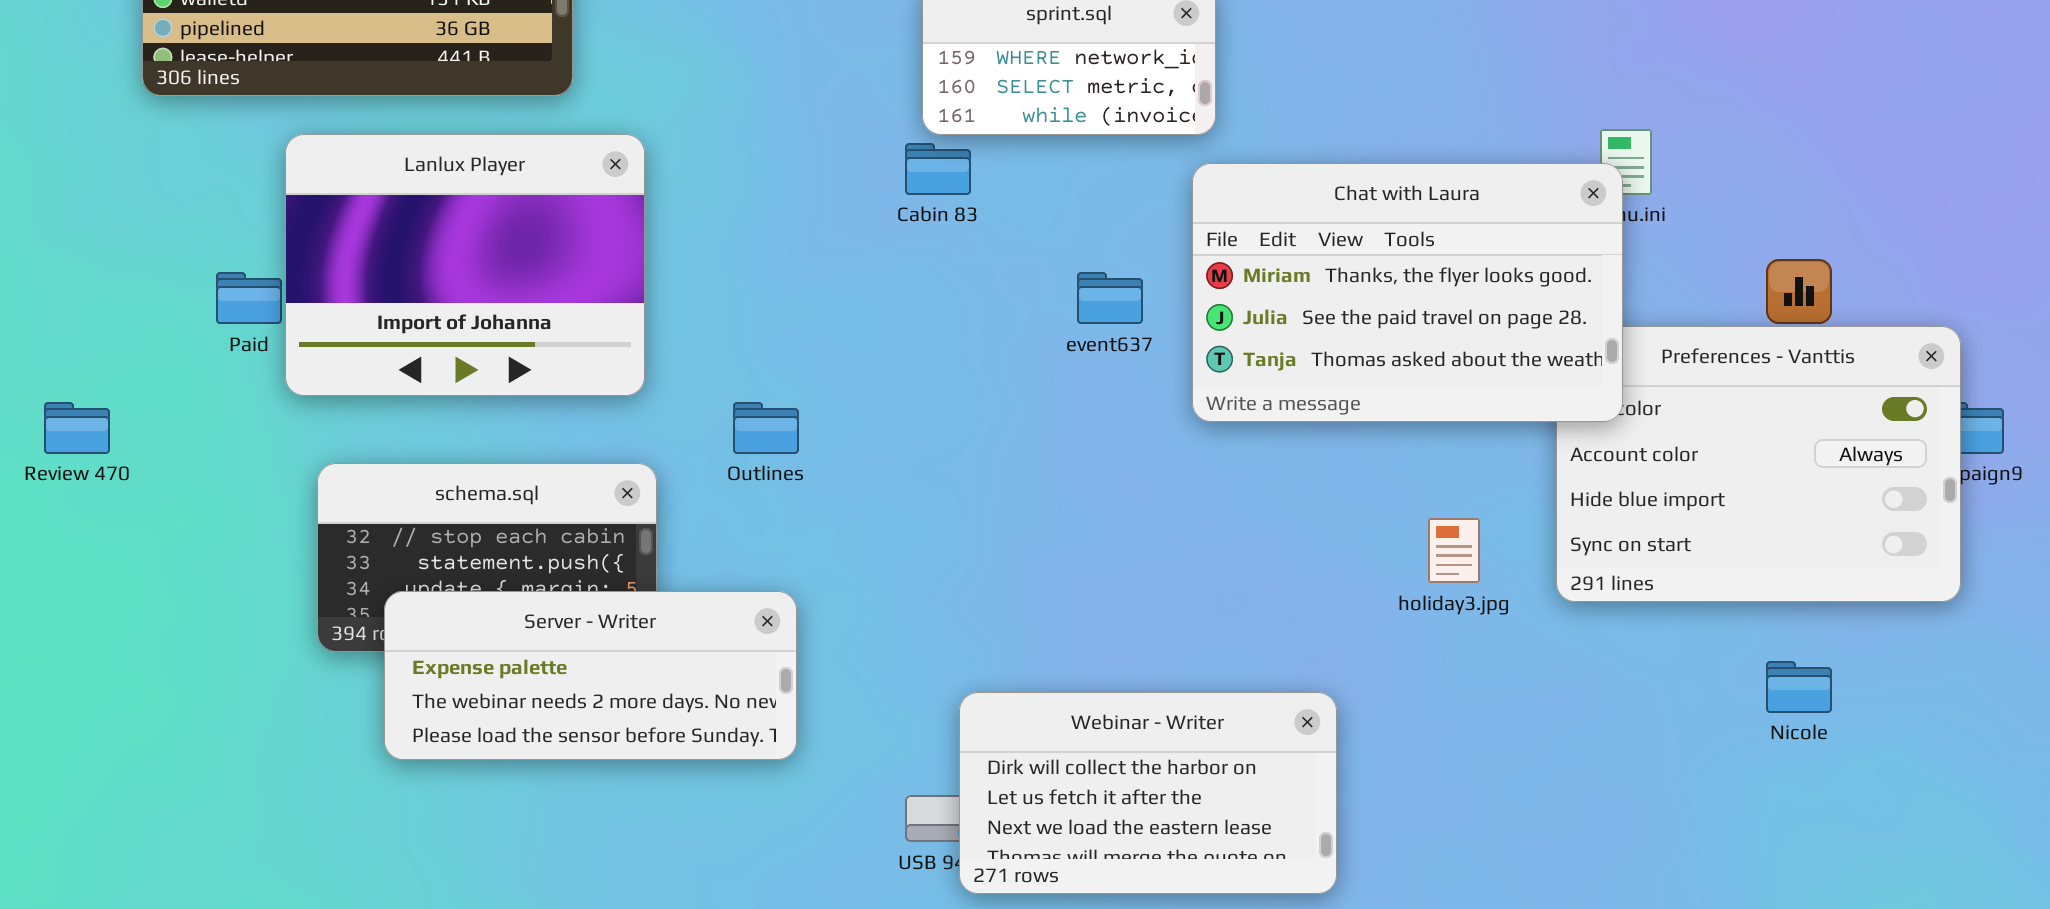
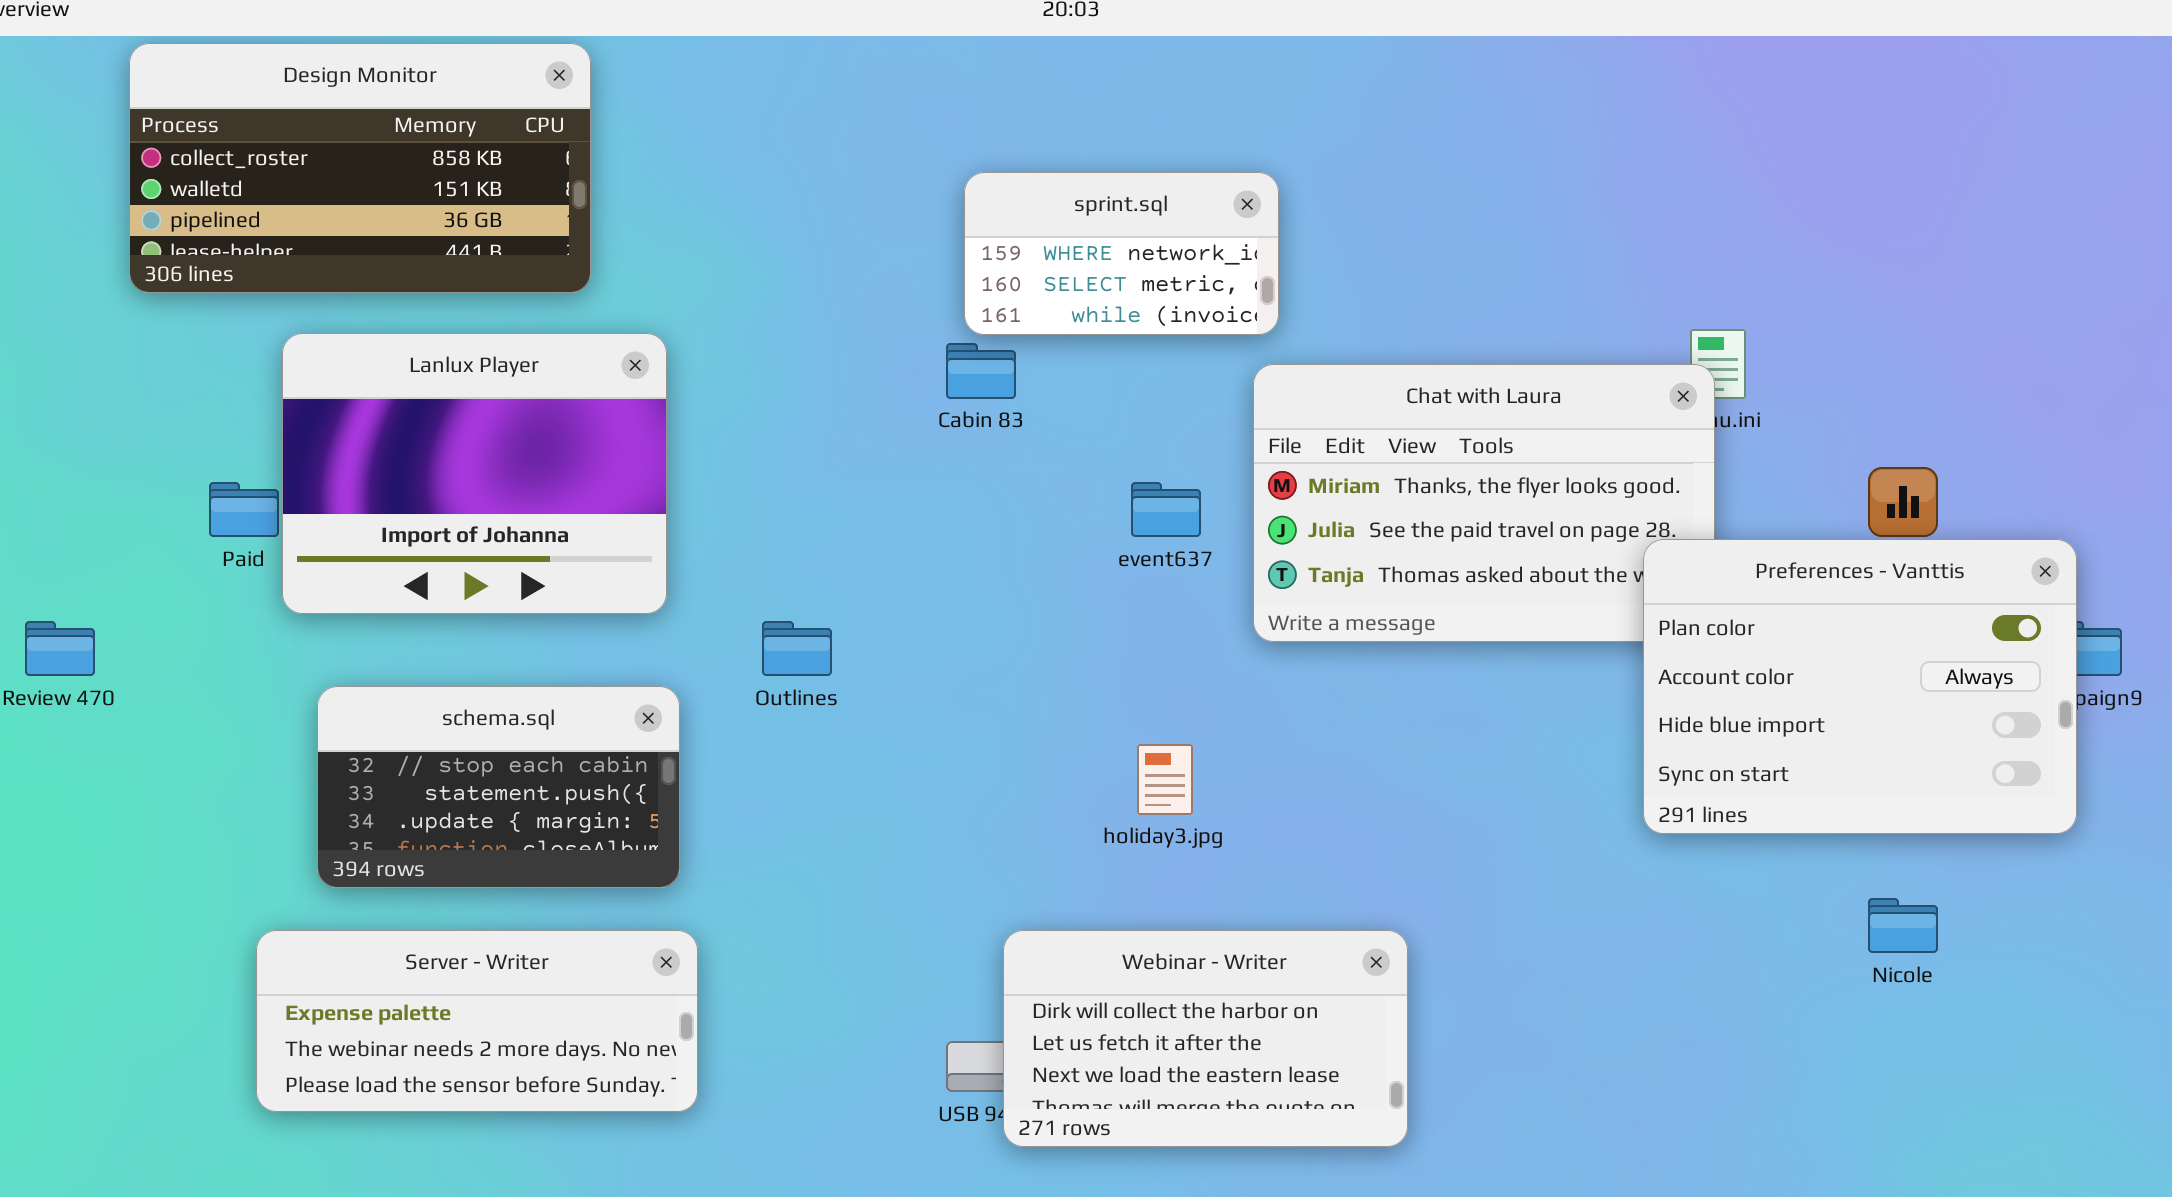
Preferences - Vanttis: [1556,326,1961,602] -> [1643,539,2077,834], raised
holiday3.jpg: [1428,518,1480,583] -> [1137,744,1193,815], moved
Server - Writer: [384,591,797,760] -> [256,930,698,1112], moved

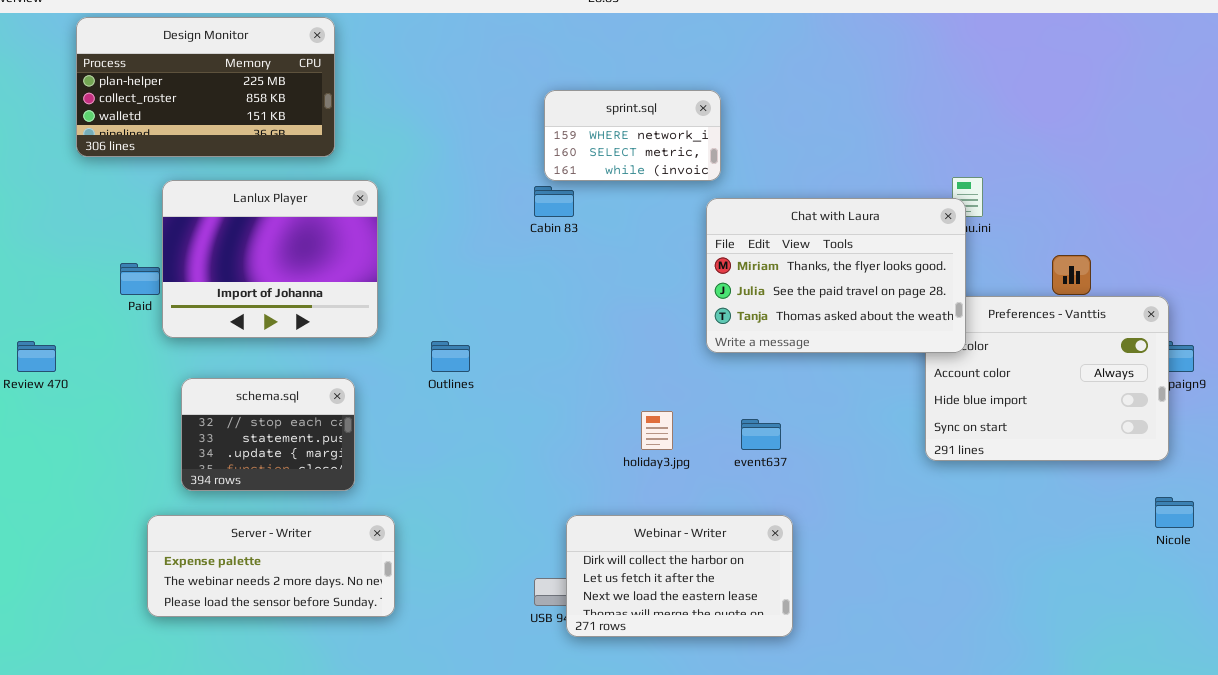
Design Monitor: [129,43,591,293] -> [76,17,335,157], scrolled up 1 row
Chat with Laura: [1253,364,1715,642] -> [706,198,966,353], raised
event637: [1131,482,1201,537] -> [741,419,781,450], moved
schema.sql: [317,686,680,888] -> [181,378,355,491], resized
Nicole: [1868,898,1938,953] -> [1155,497,1194,528], moved

